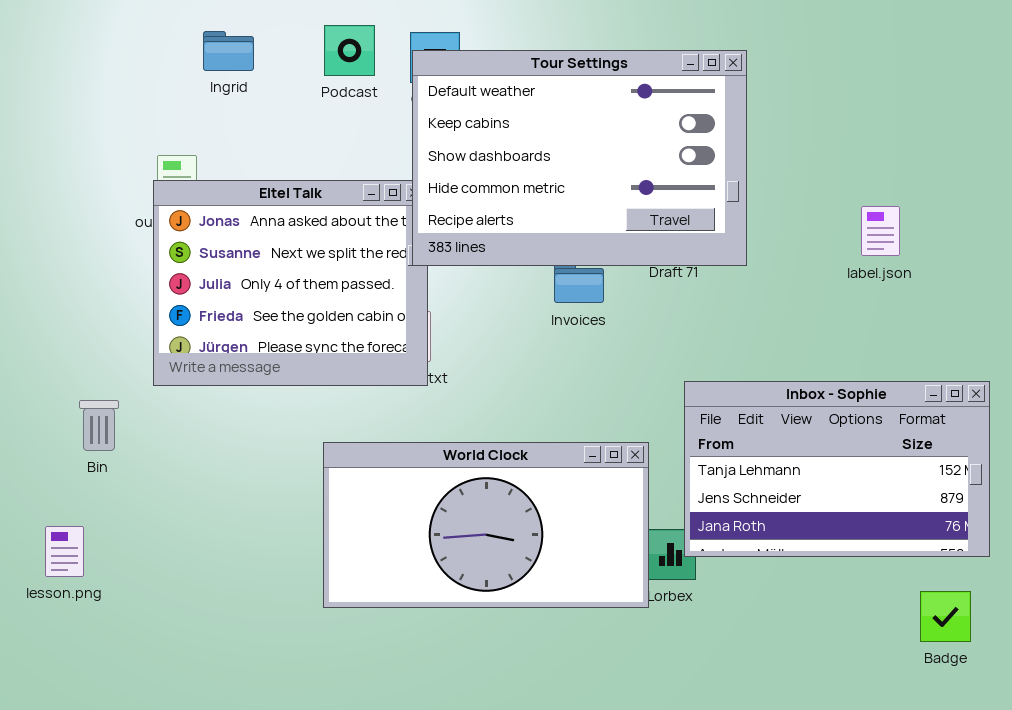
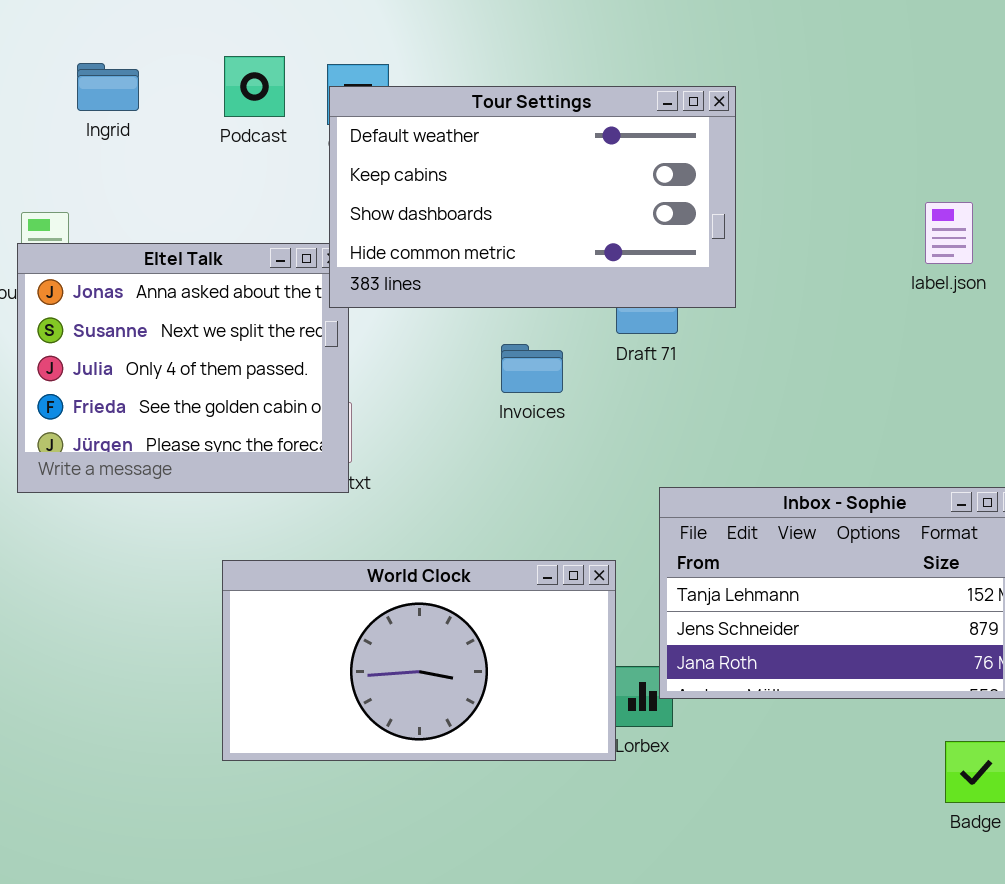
Tour Settings: [412,50,747,266] -> [329,86,736,308], resized
label.json: [861,206,900,256] -> [925,202,973,264], moved

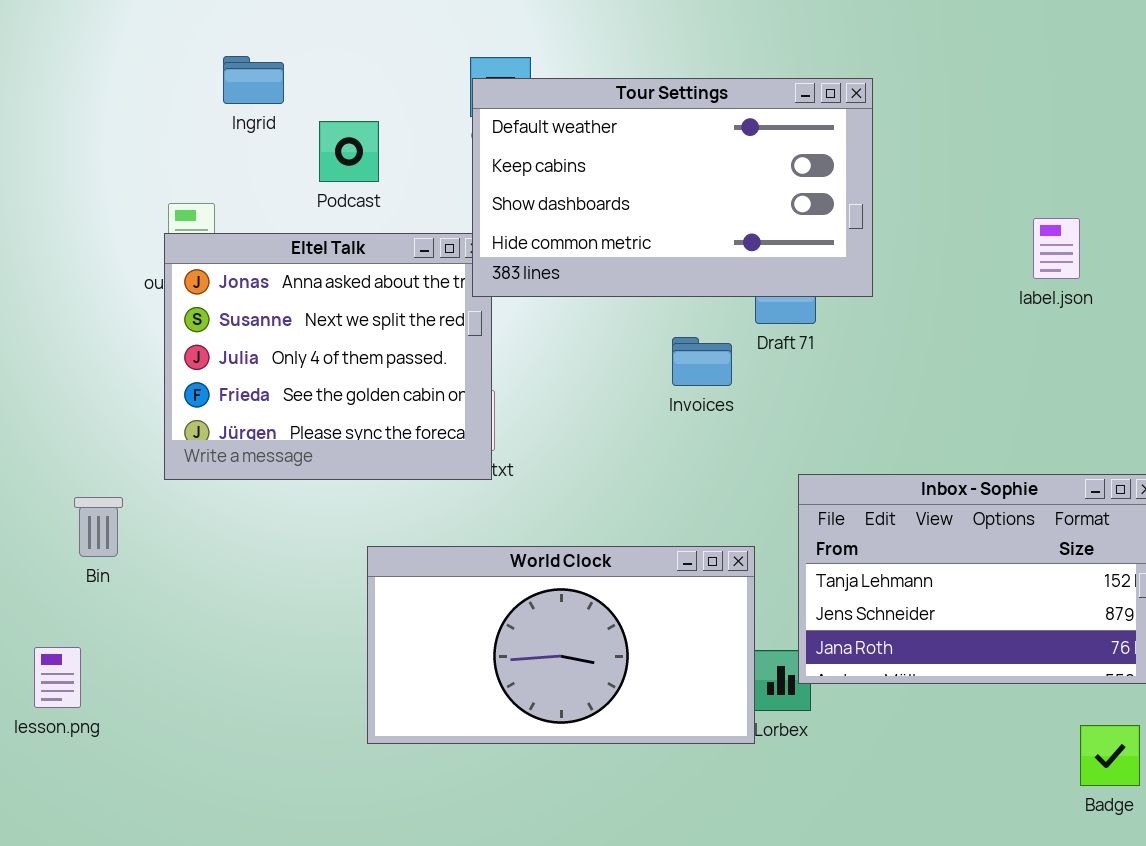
Podcast: [224,56,285,117] -> [319,121,379,182], moved
label.json: [925,202,973,264] -> [1033,218,1080,279], moved
Invoices: [501,344,563,393] -> [672,337,732,386], moved

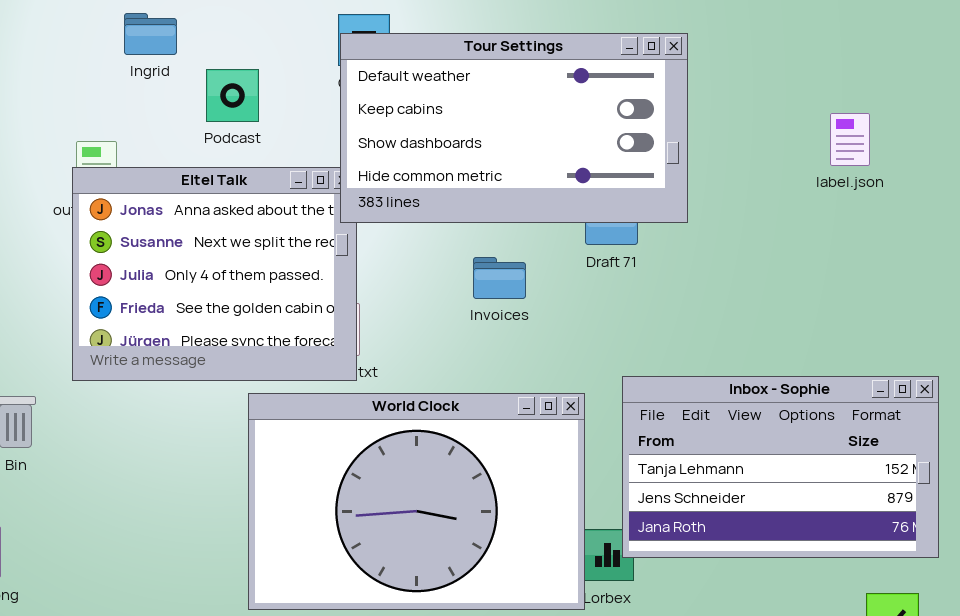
label.json: [1033,218,1080,279] -> [830,113,870,166], moved
Invoices: [672,337,732,386] -> [473,257,526,299], moved
World Clock: [367,546,755,744] -> [248,393,585,610], resized

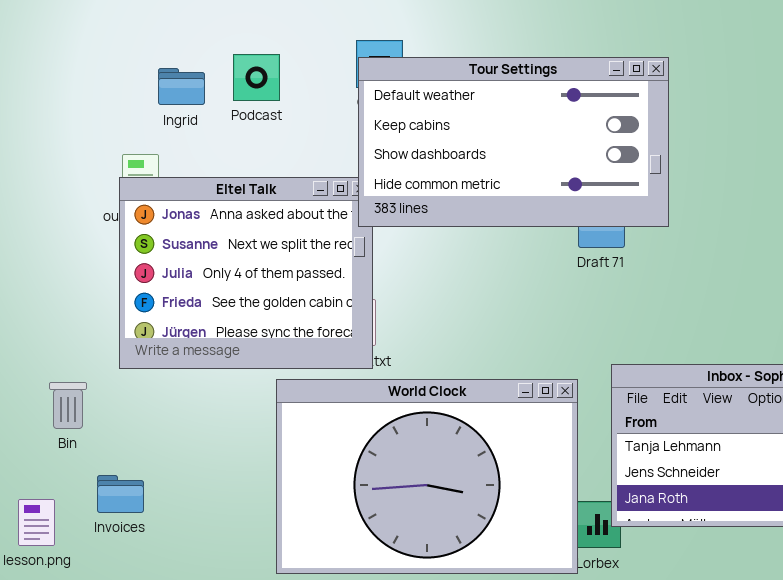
Ingrid: [124,13,177,55] -> [158,68,205,105], moved
Podcast: [206,69,259,122] -> [233,54,280,101], moved
Invoices: [473,257,526,299] -> [97,475,144,513], moved

